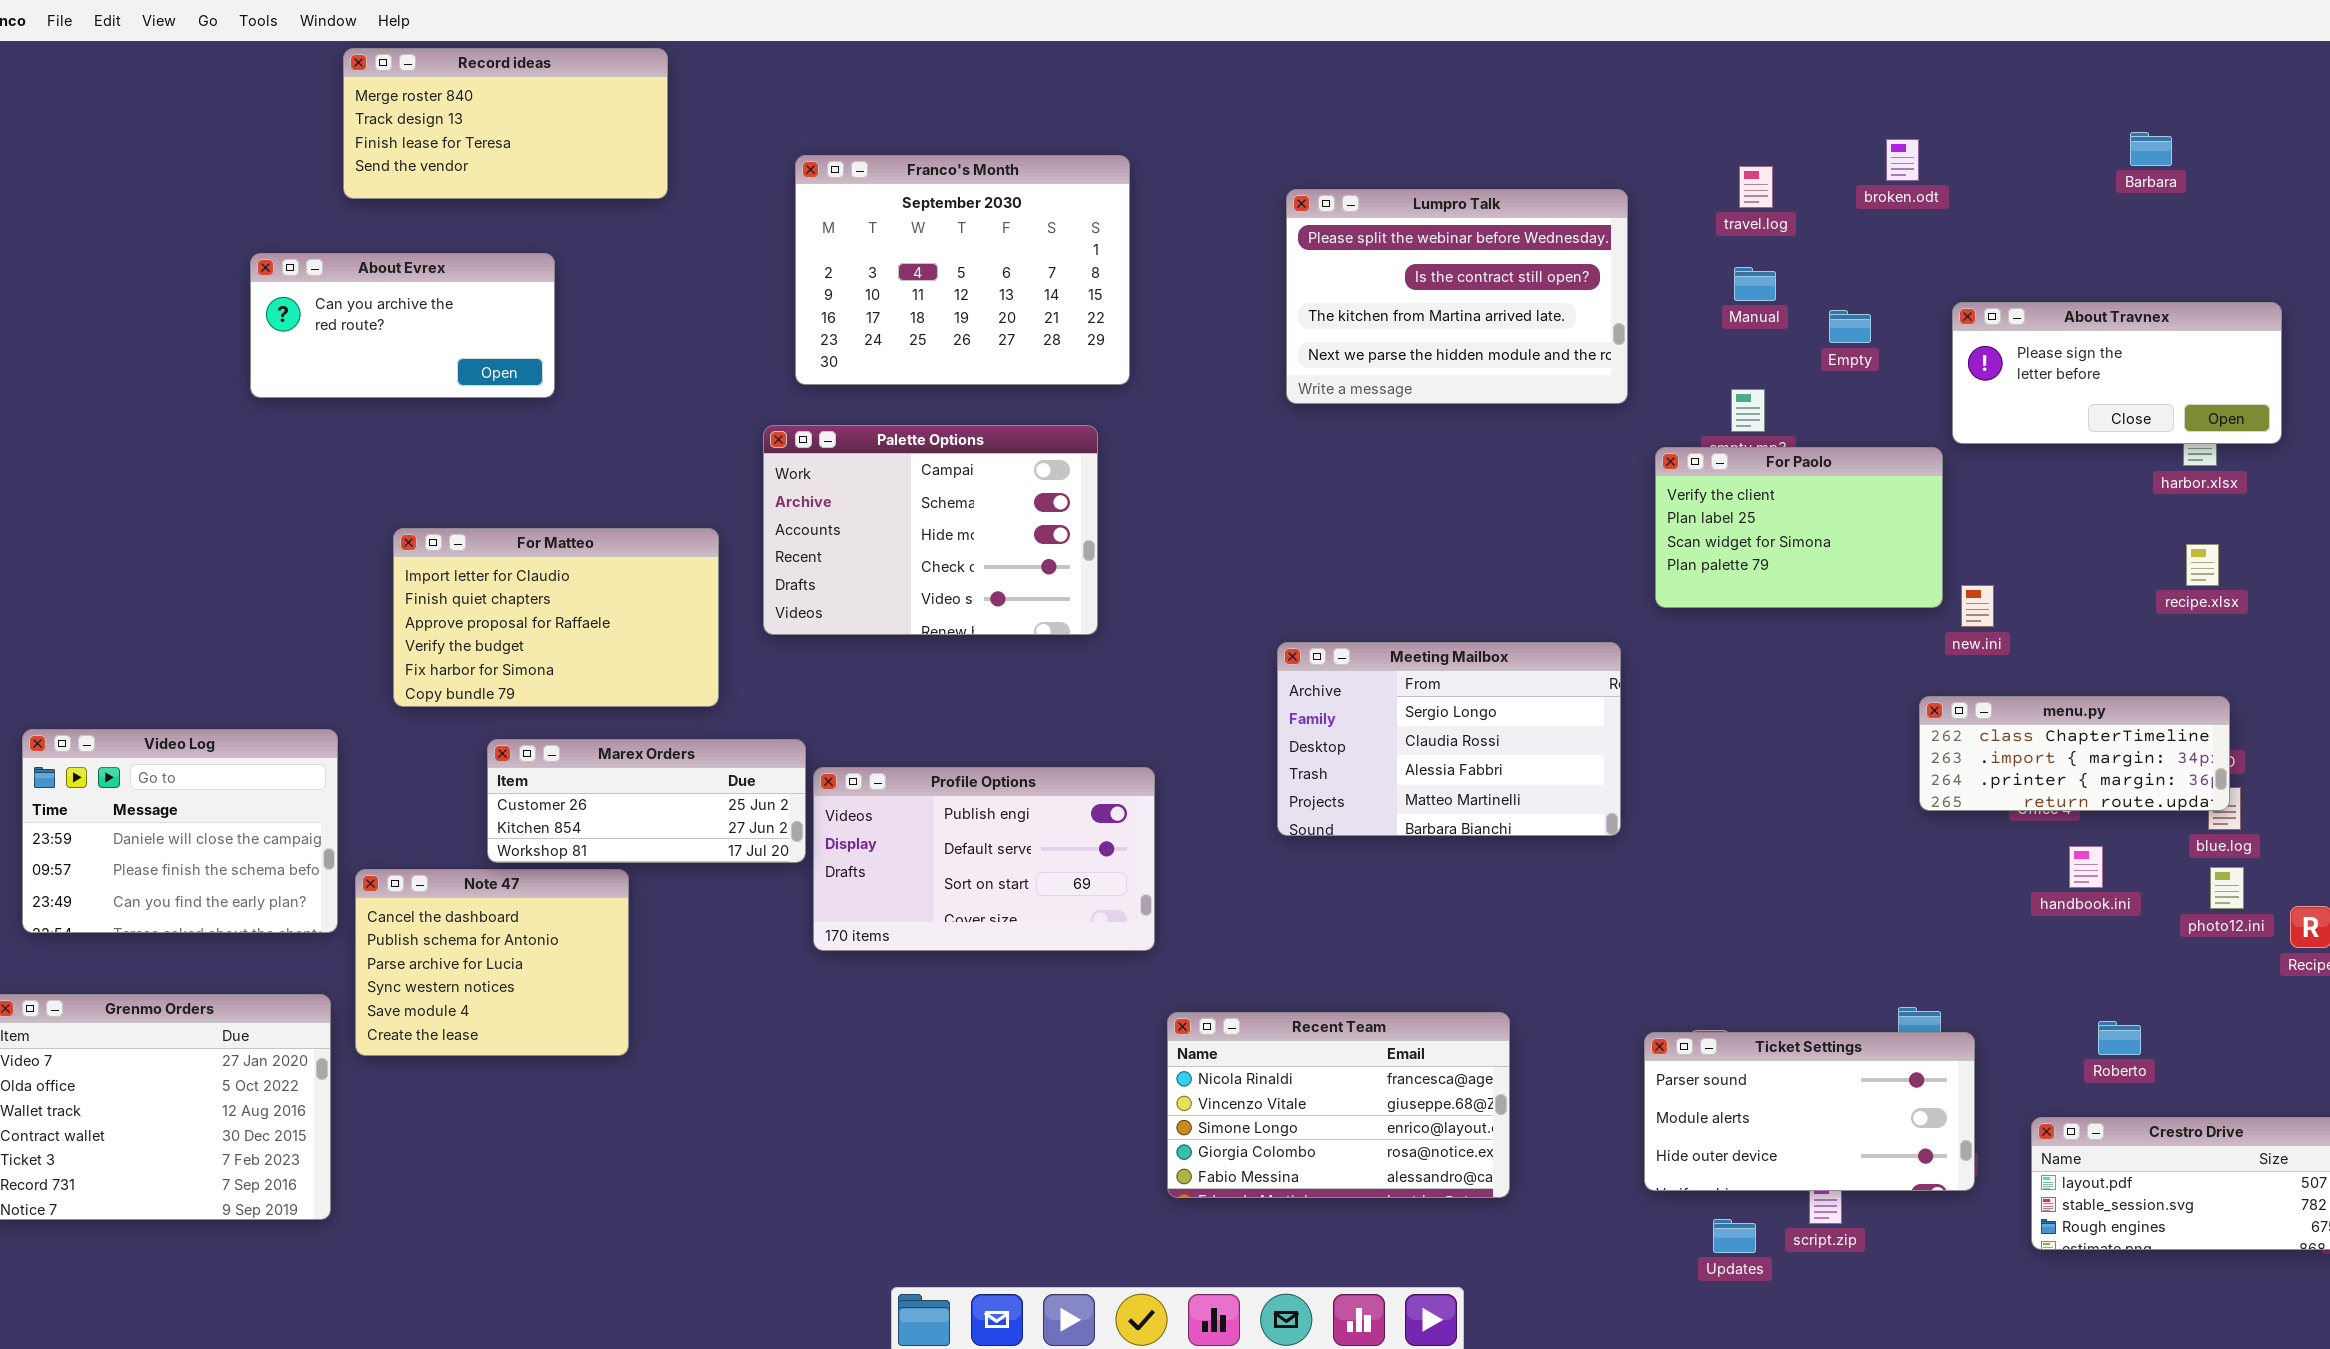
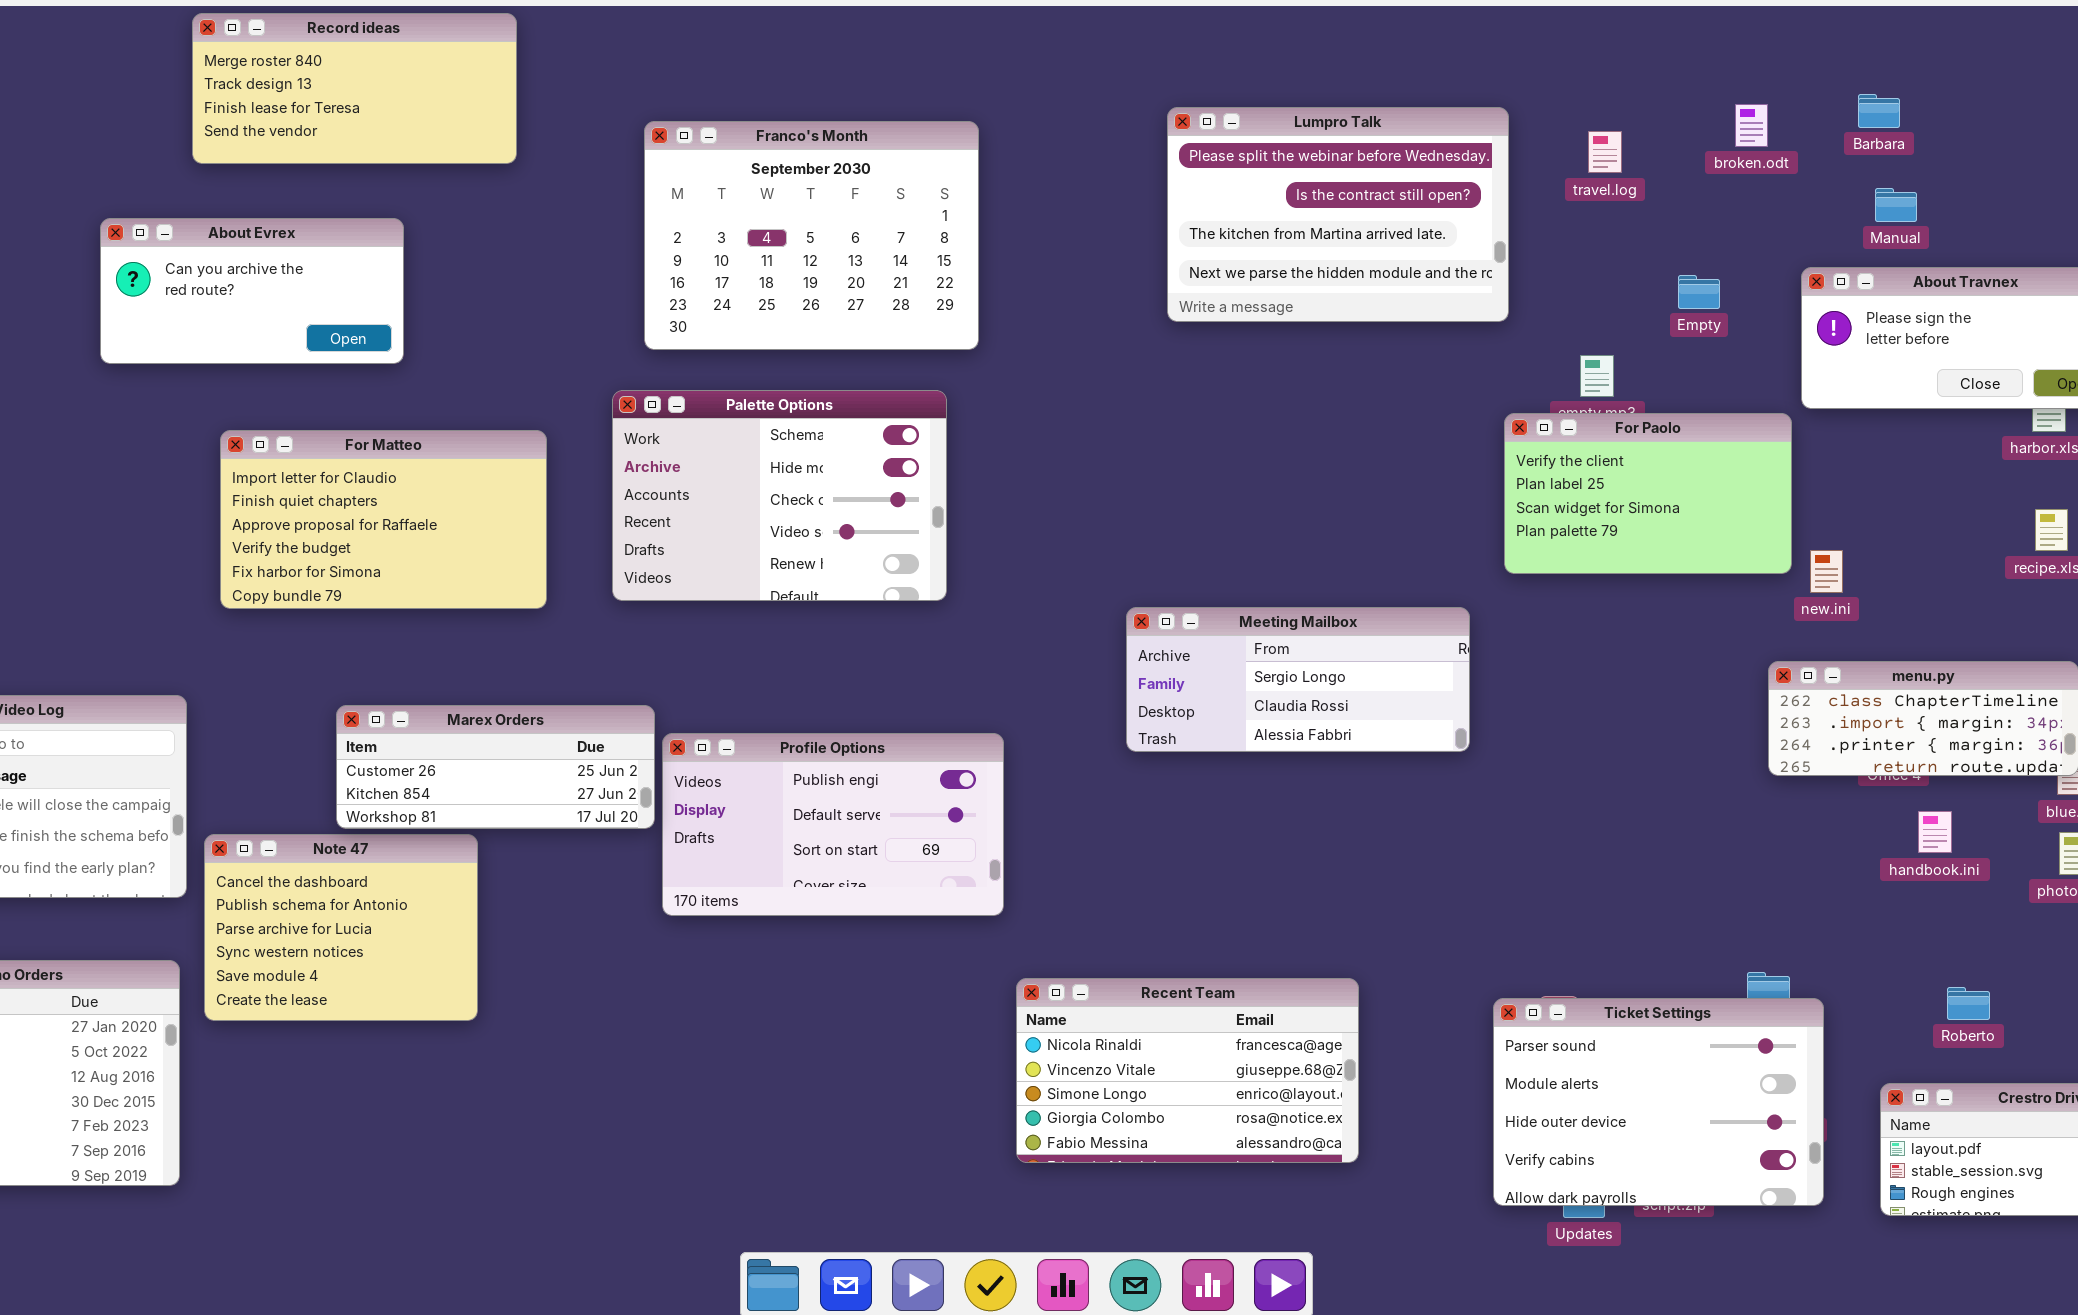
Barbara: [2130,132,2172,166] -> [1858,94,1900,128], moved
Lumpro Talk: [1286,189,1628,404] -> [1167,107,1509,322], moved
Manual: [1734,267,1776,301] -> [1875,188,1917,222], moved
Palette Options: [763,425,1098,635] -> [612,390,947,601], scrolled down 1 row
For Matteo: [393,528,719,707] -> [220,430,547,609], moved
Meeting Mailbox: [1277,642,1621,836] -> [1126,607,1470,752], resized
Ticket Settings: [1644,1032,1975,1191] -> [1493,998,1824,1206], resized

